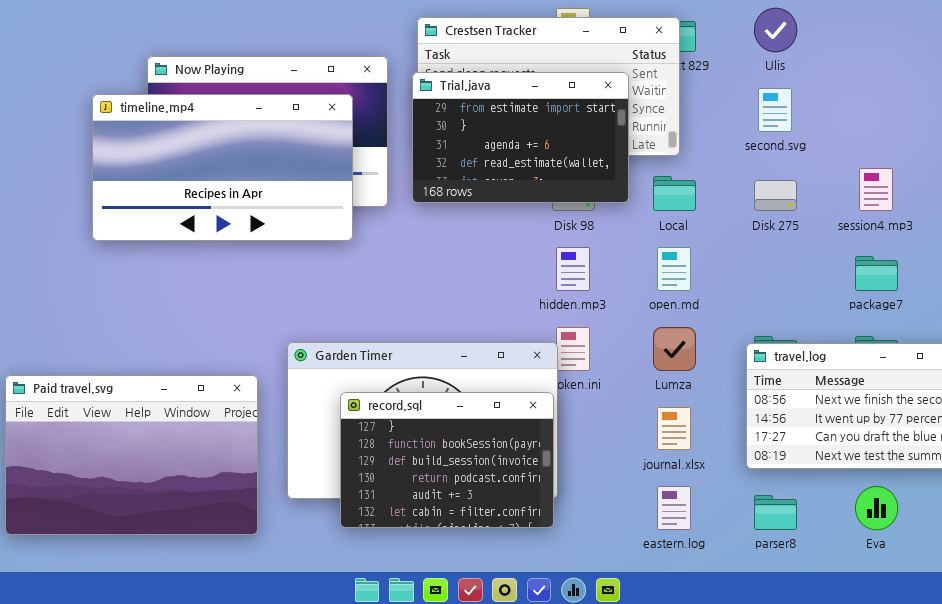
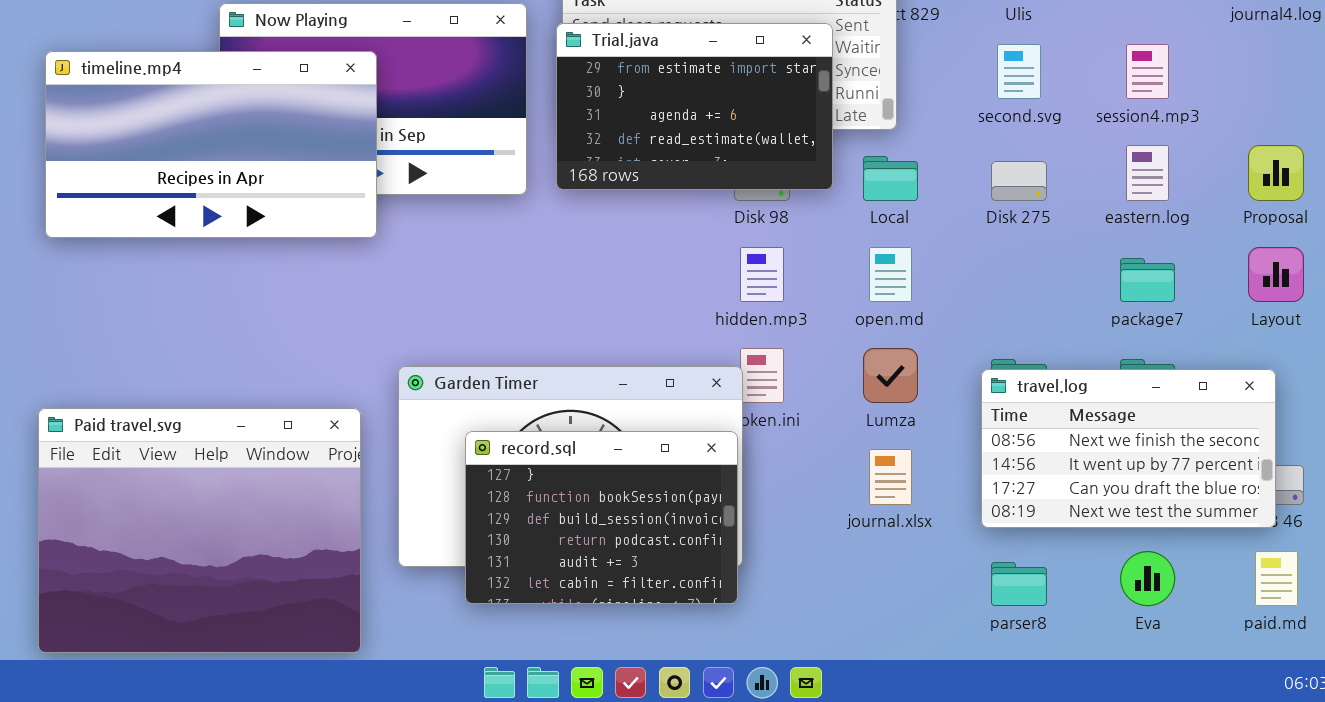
timeline.mp4: [92,94,353,241] -> [45,51,377,238], moved
session4.mp3: [859,168,893,211] -> [1126,44,1169,99], moved
Paid travel.svg: [5,375,258,535] -> [38,408,361,653], resized
eastern.log: [657,486,691,530] -> [1126,145,1169,201], moved

